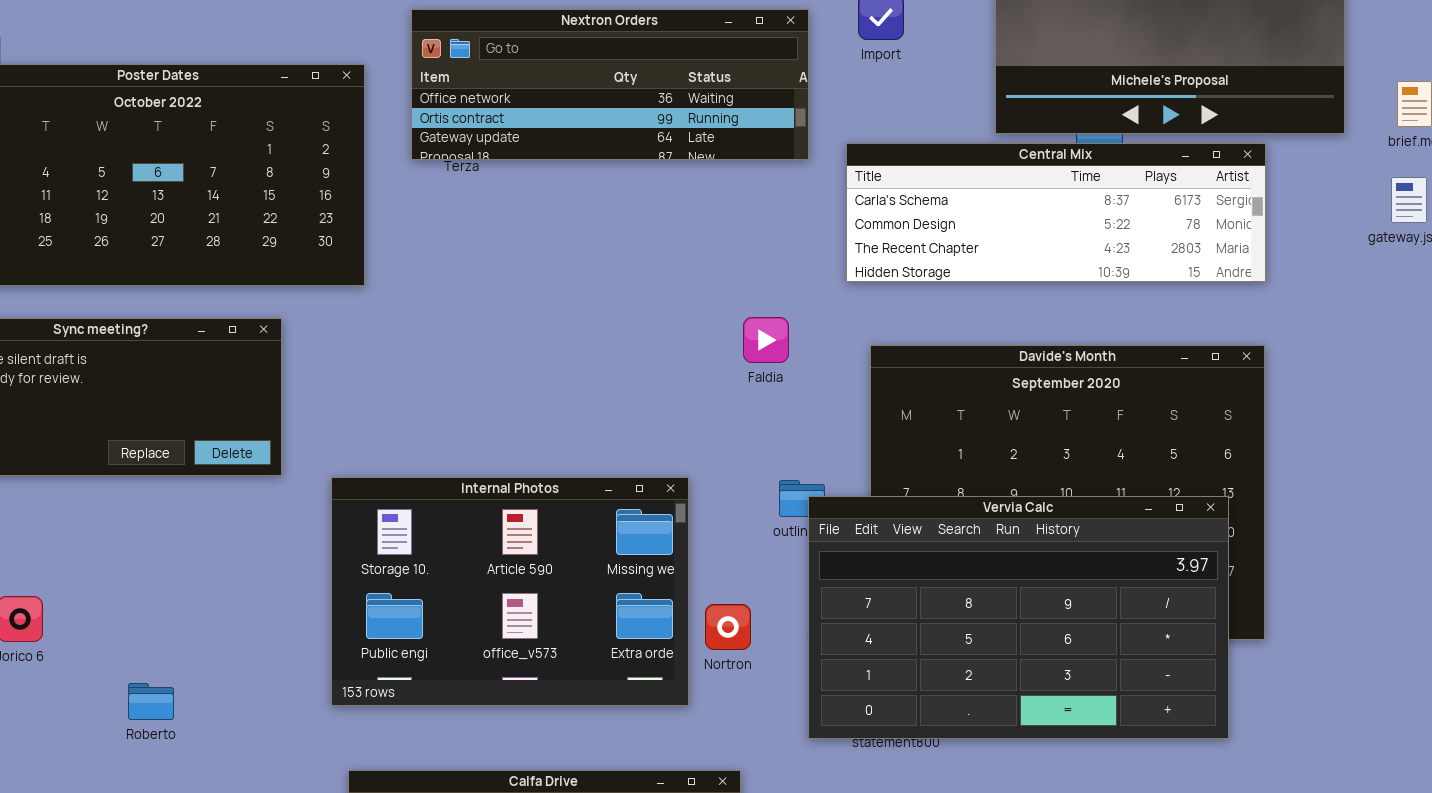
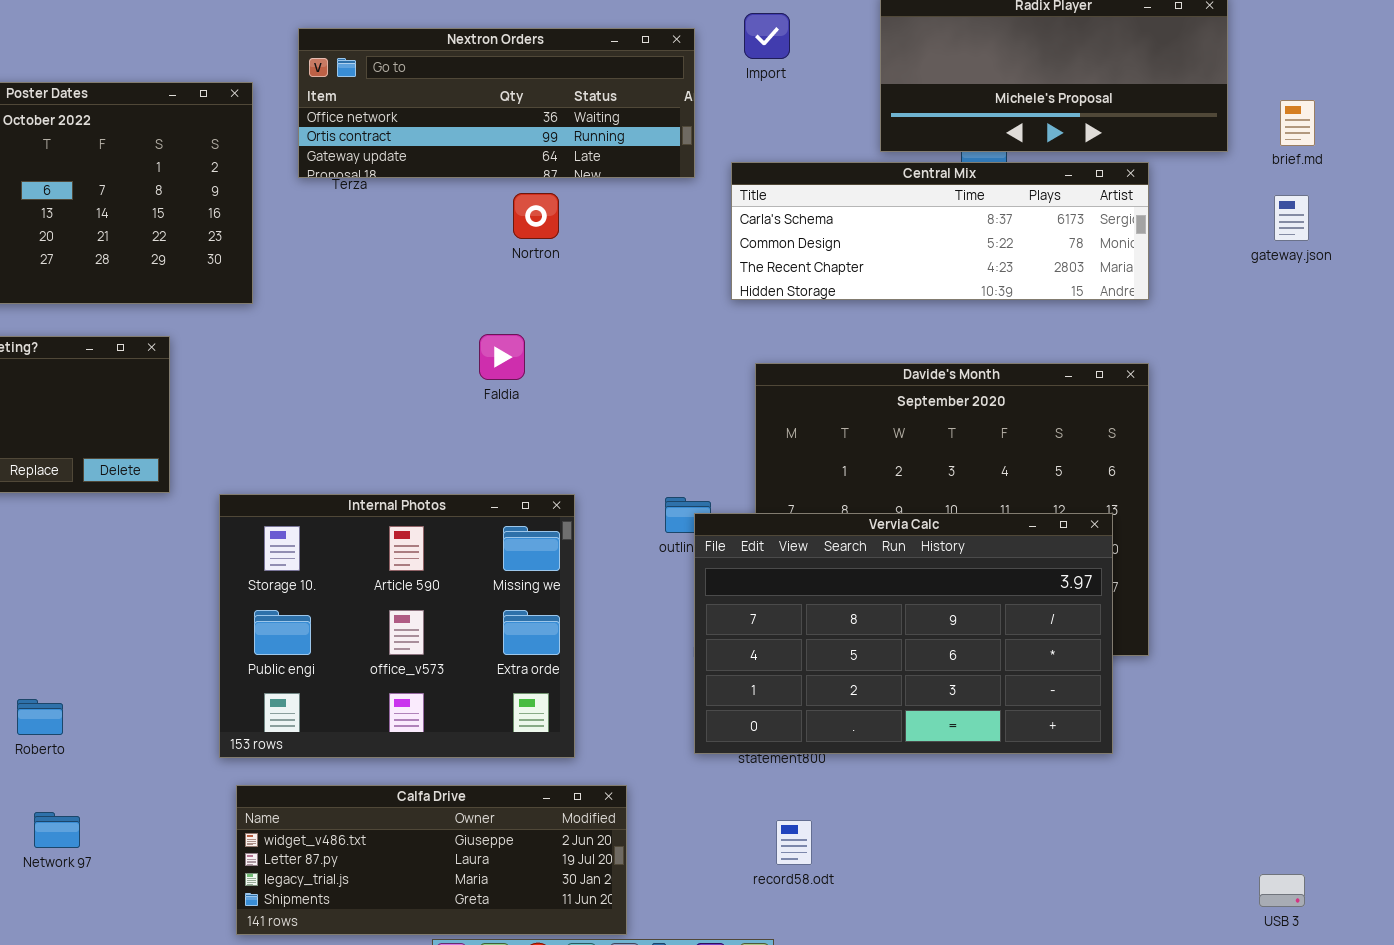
Faldia: [743,317,789,363] -> [479,334,525,380], moved
Internal Photos: [331,477,689,706] -> [219,494,575,758], resized
Nortron: [705,604,751,650] -> [513,193,559,239], moved

